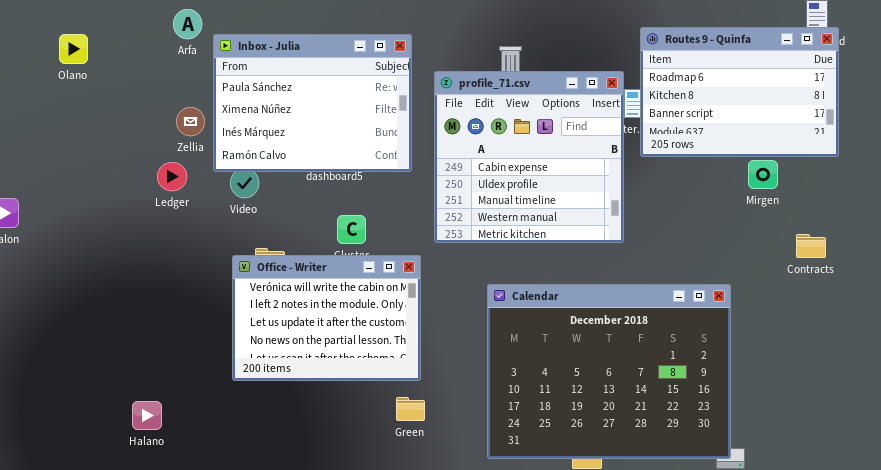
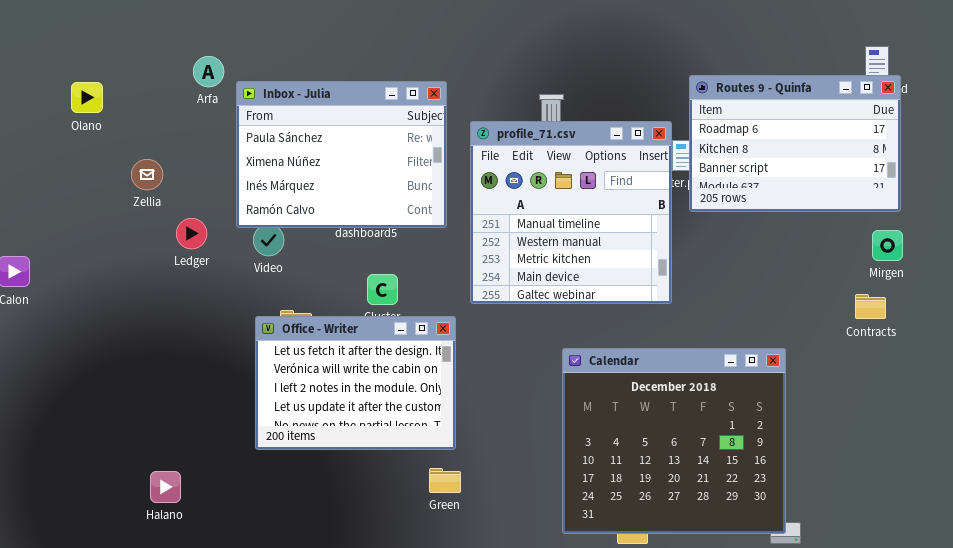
profile_71.csv: [434,71,624,243] -> [470,121,672,304], scrolled down 2 rows
Zellia: [176,107,205,136] -> [131,159,163,190], moved
Mirgen: [748,160,778,189] -> [872,230,903,261], moved
Office - Writer: [232,255,421,381] -> [255,316,456,450], scrolled up 1 row
Calendar: [487,284,731,459] -> [562,348,786,534], resized

